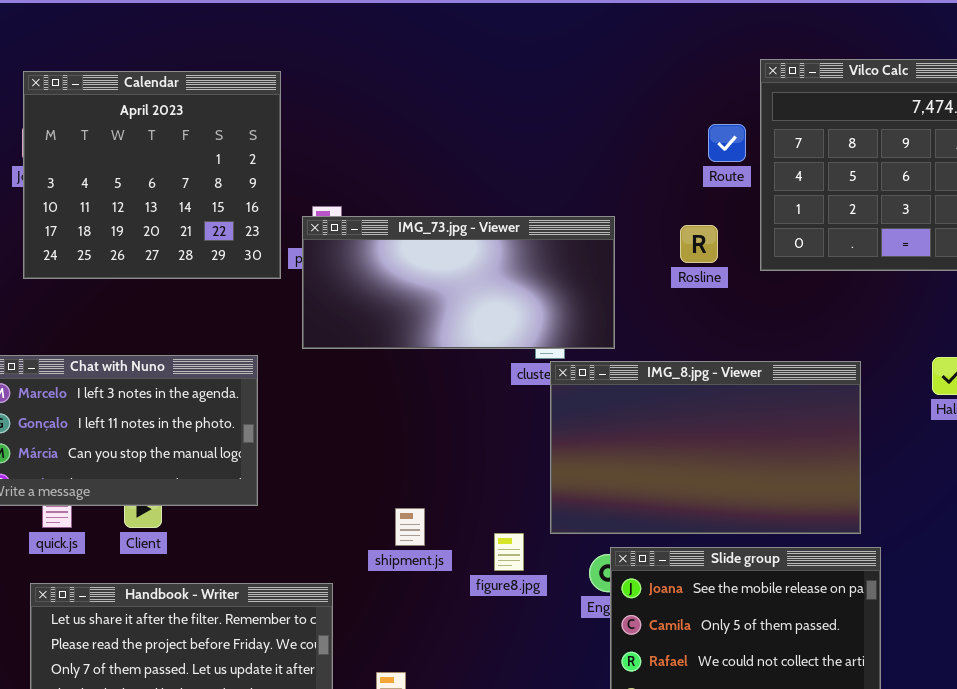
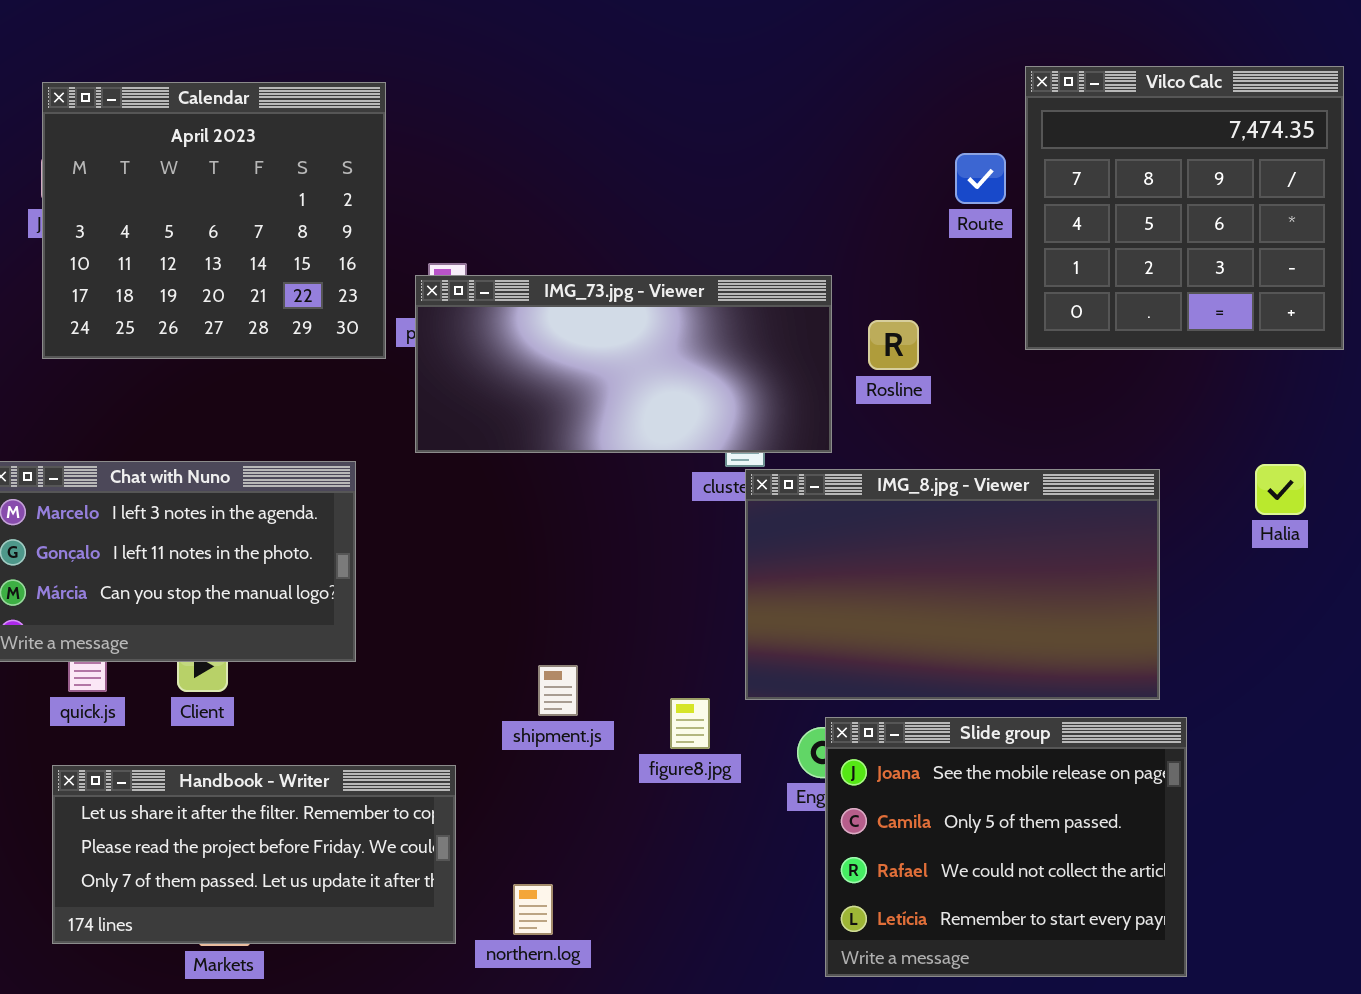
Rosline: [680,225,718,263] -> [868,320,919,370], moved

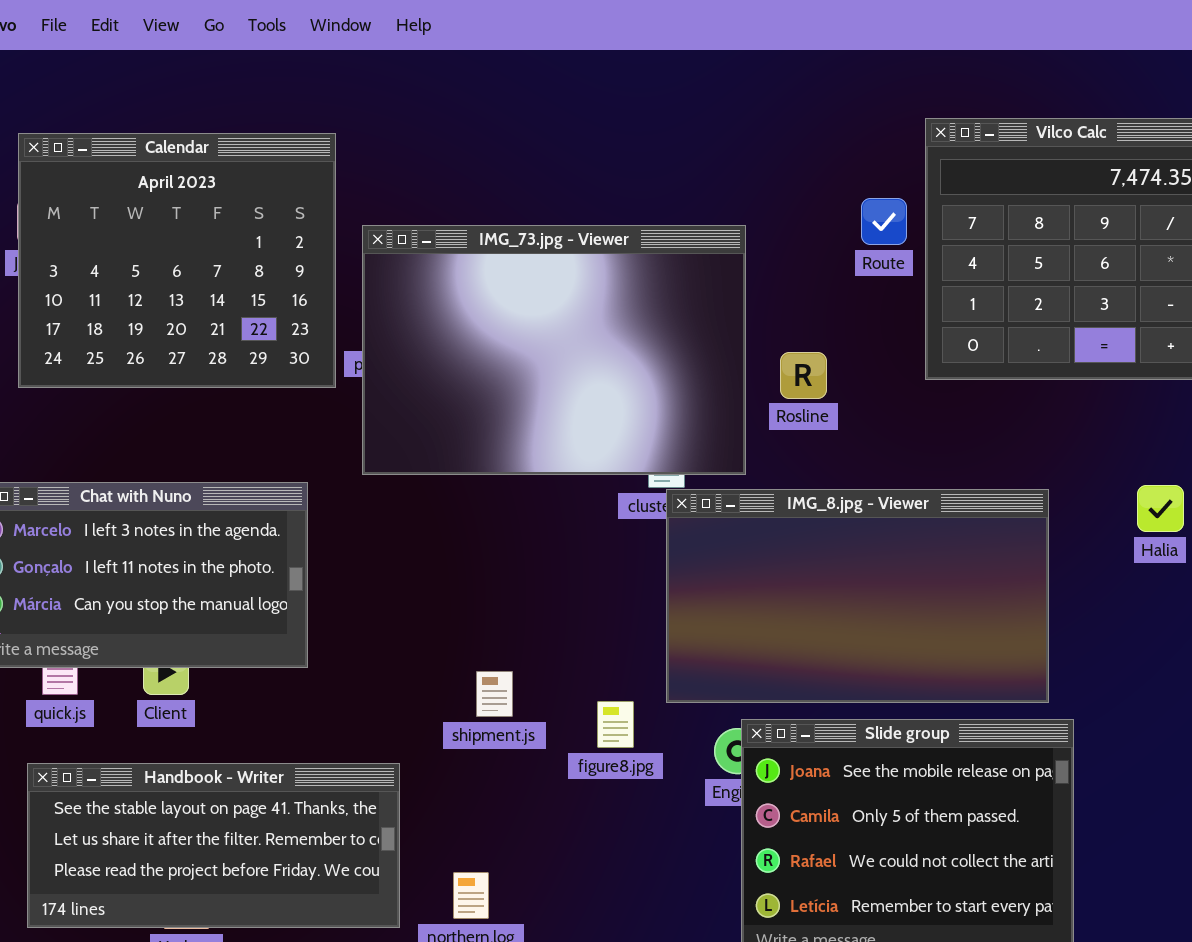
IMG_73.jpg - Viewer: [415,275,832,453] -> [362,225,746,475], resized
Handbook - Writer: [52,765,456,944] -> [27,763,400,928], scrolled up 1 row

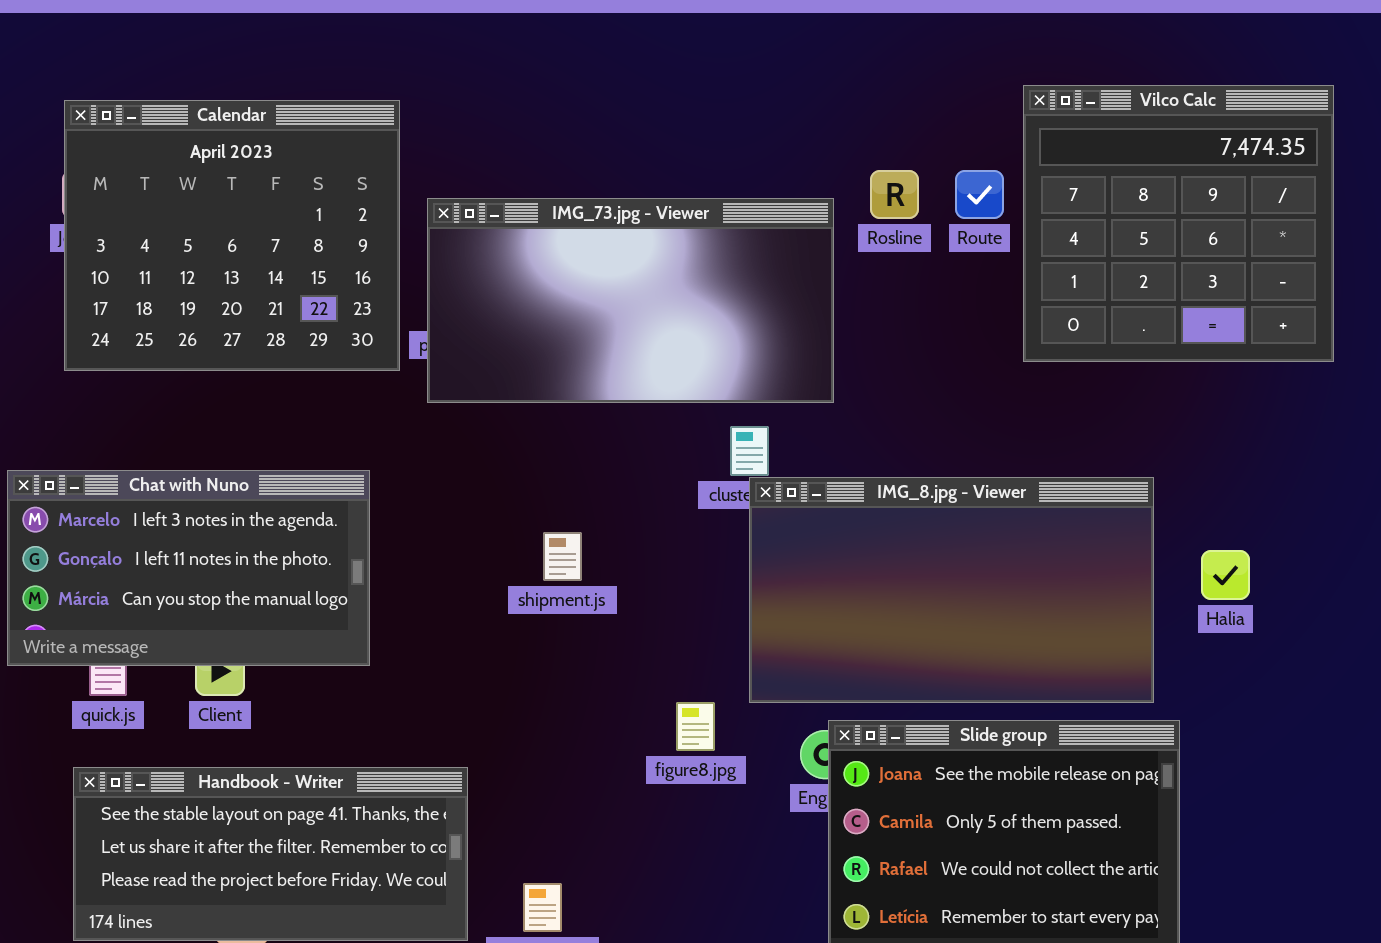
IMG_73.jpg - Viewer: [362,225,746,475] -> [427,198,834,403], resized
Rosline: [780,352,827,399] -> [870,170,919,219], moved
Halia: [1137,485,1184,532] -> [1201,550,1250,600], moved
shipment.js: [476,671,513,717] -> [543,532,582,581], moved

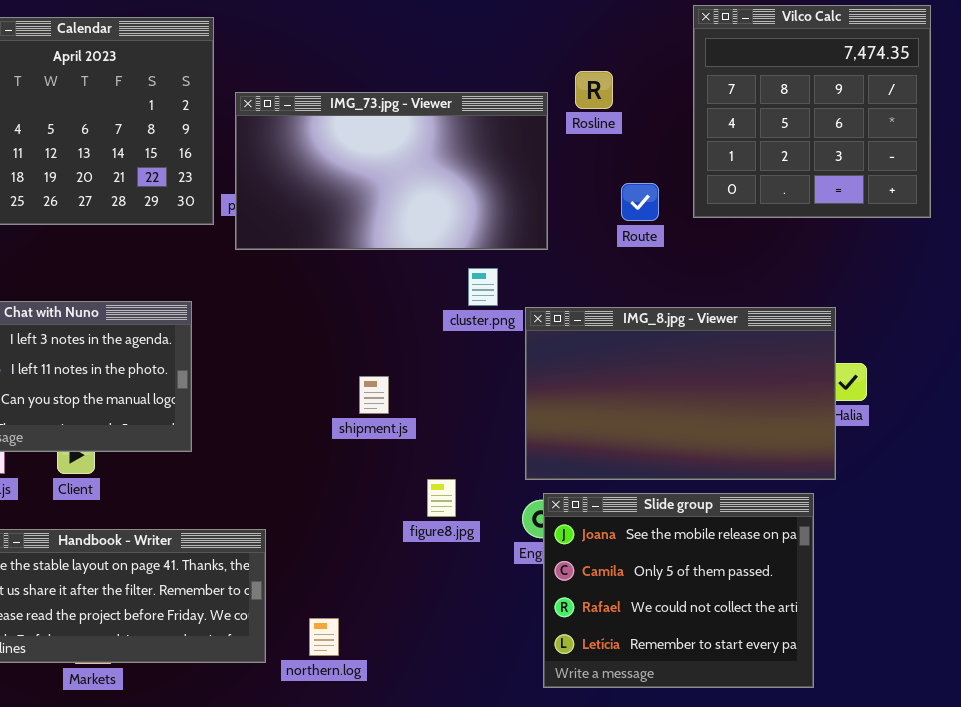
Route: [955,170,1004,219] -> [621,183,659,221], moved
IMG_8.jpg - Viewer: [749,477,1154,703] -> [525,307,836,480], moved
shipment.js: [543,532,582,581] -> [359,376,389,414], moved

